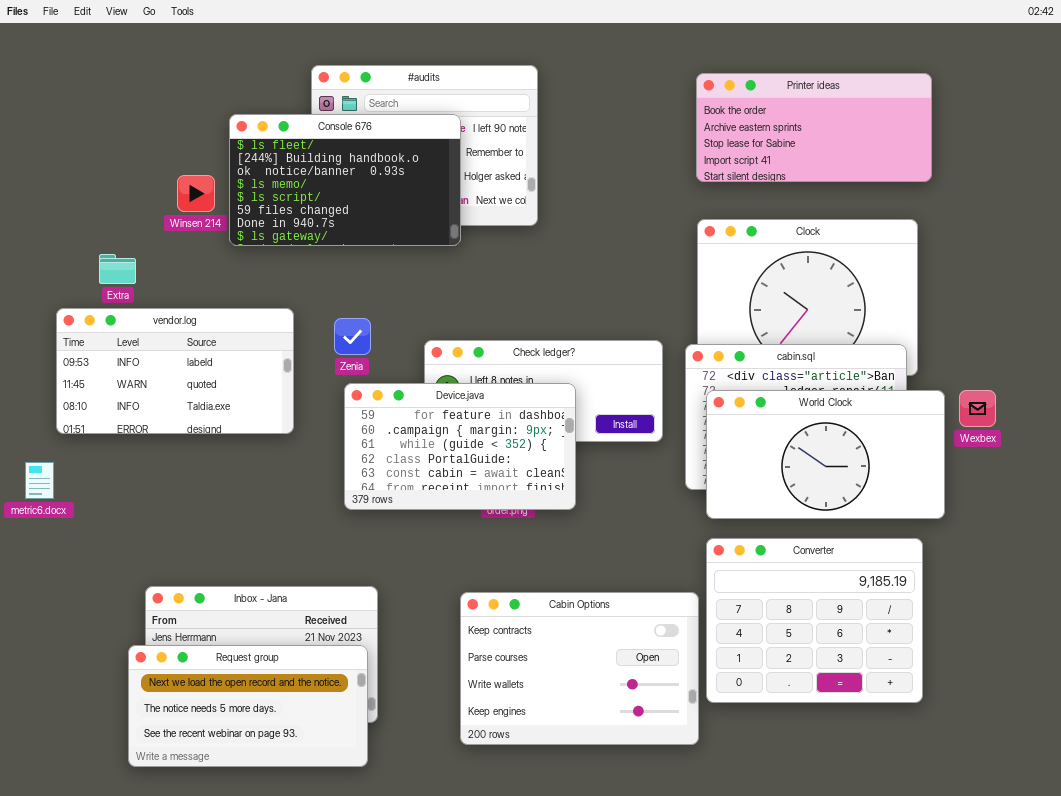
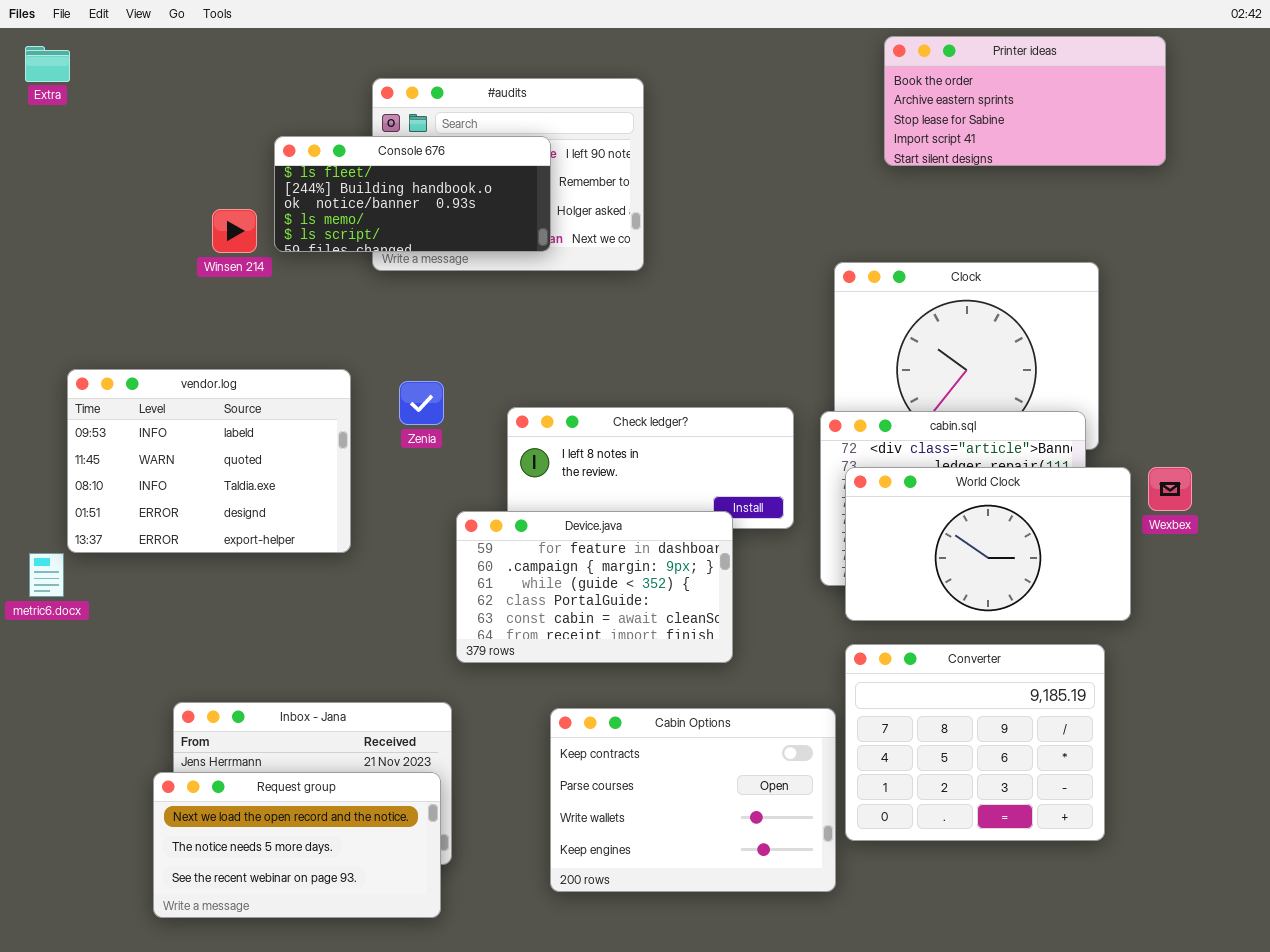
Printer ideas: [696,73,932,182] -> [884,36,1166,166], moved
Console 676: [229,114,461,246] -> [274,136,551,252], resized
Extra: [99,254,136,284] -> [25,46,70,82], moved
vendor.log: [56,308,294,434] -> [67,369,351,553], resized
Device.java: [344,383,576,510] -> [456,511,733,663], moved

